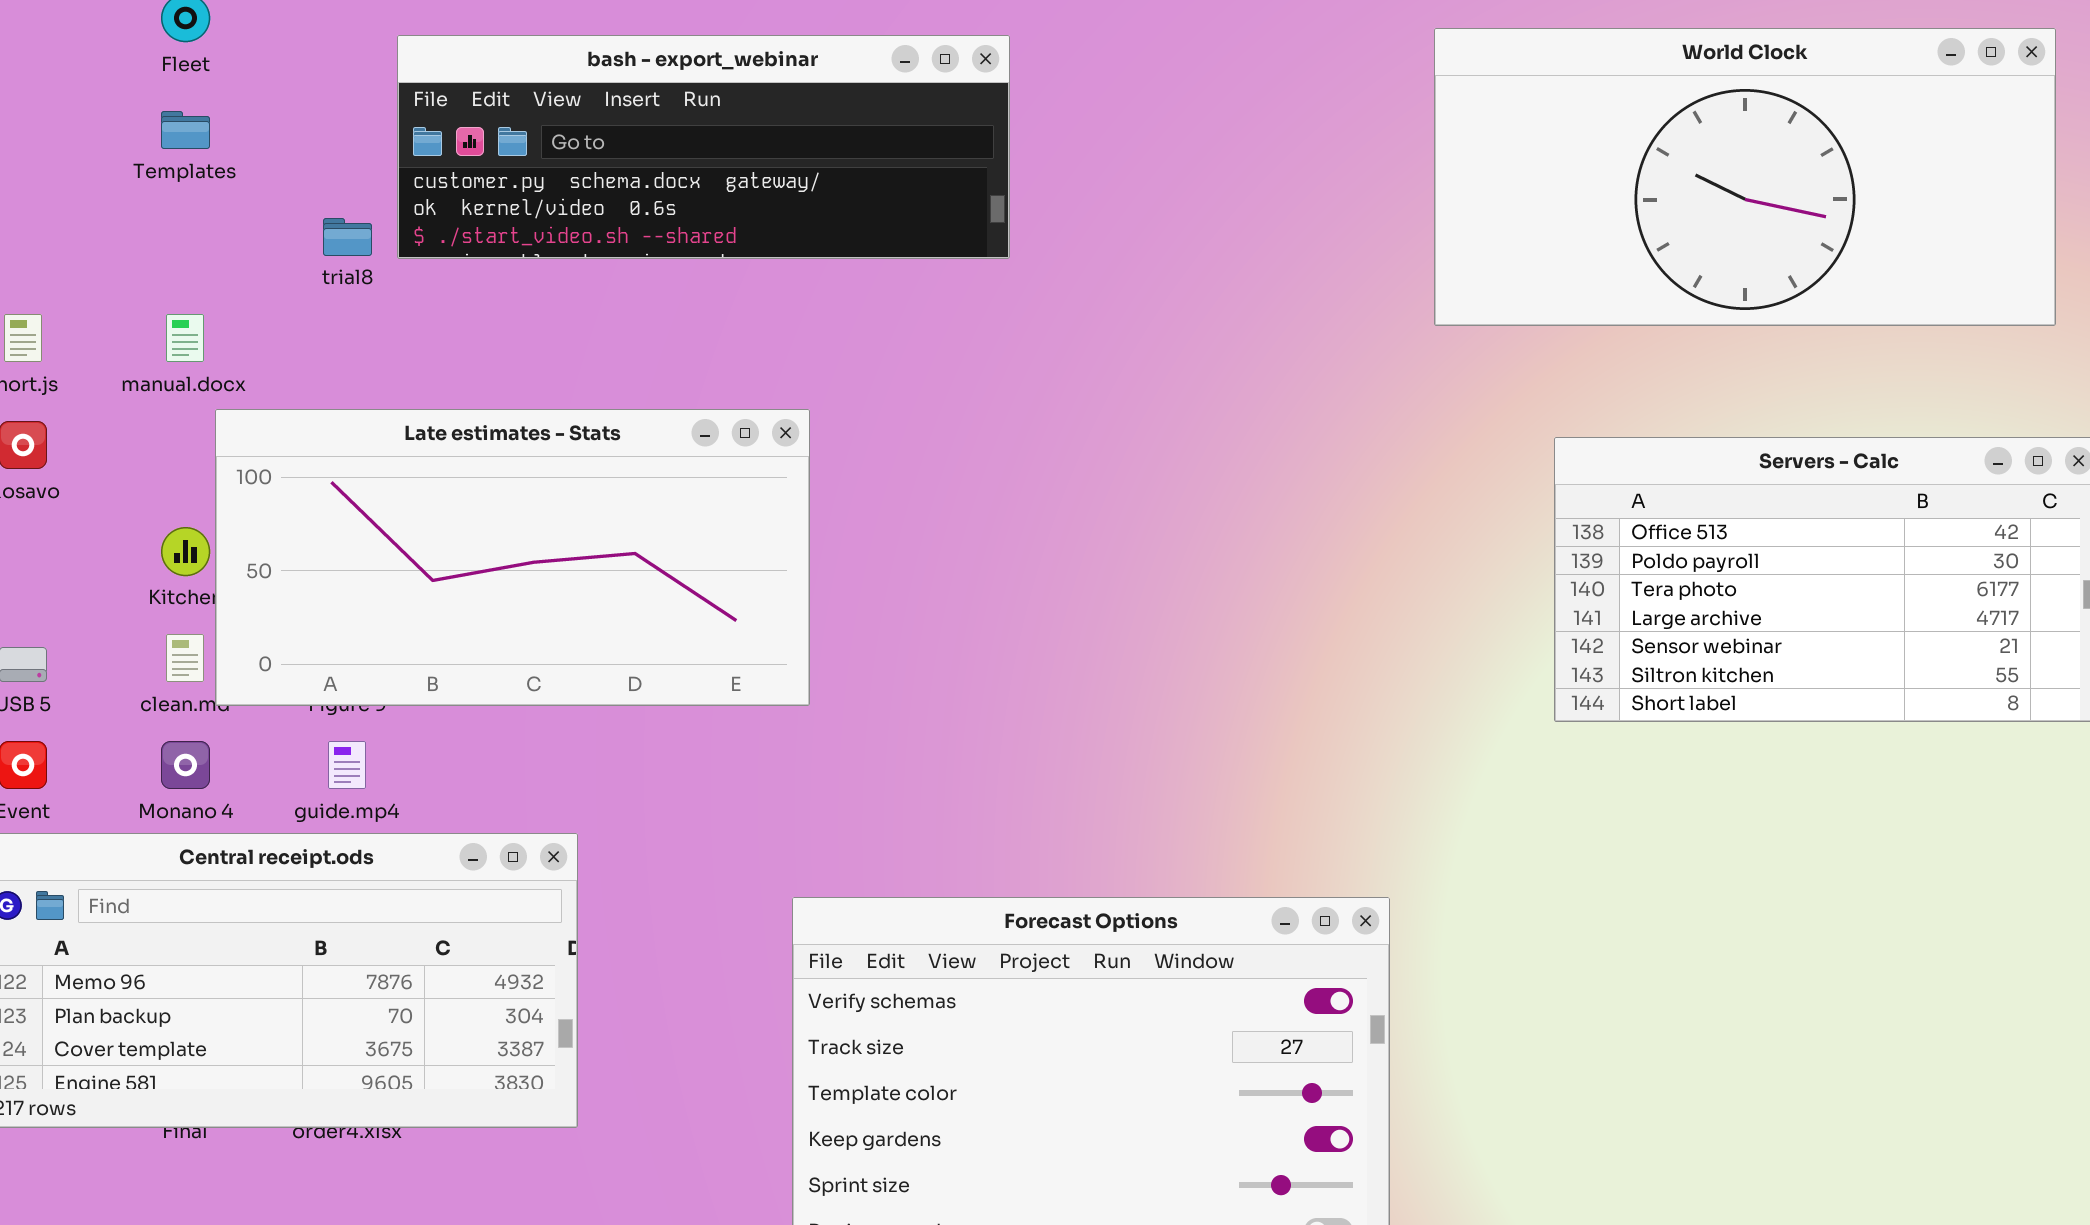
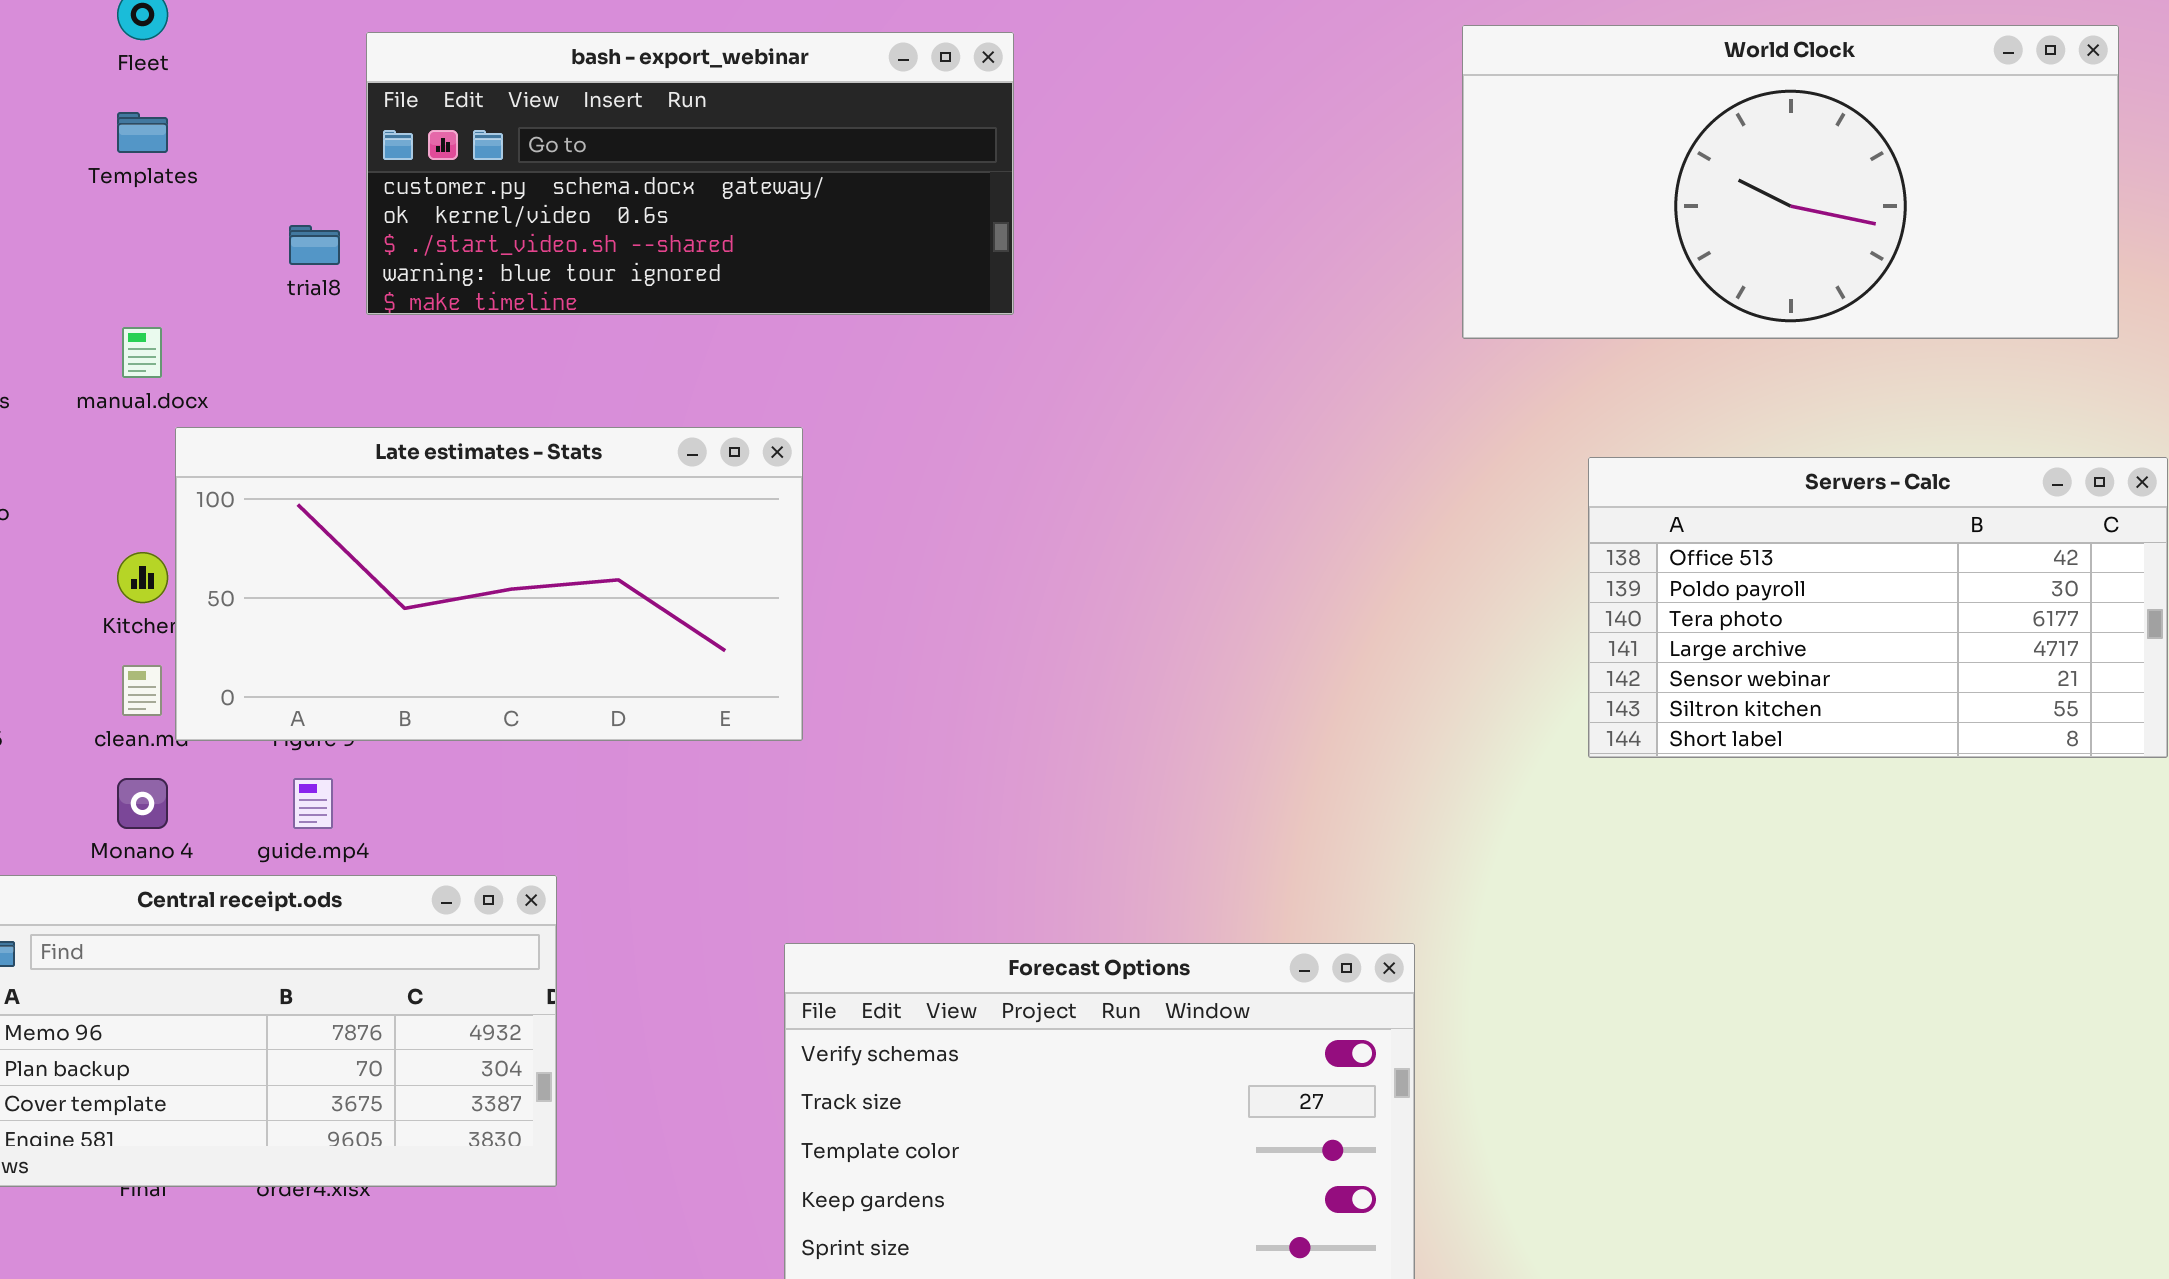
bash - export_webinar: [397,35,1010,259] -> [366,32,1014,315], resized

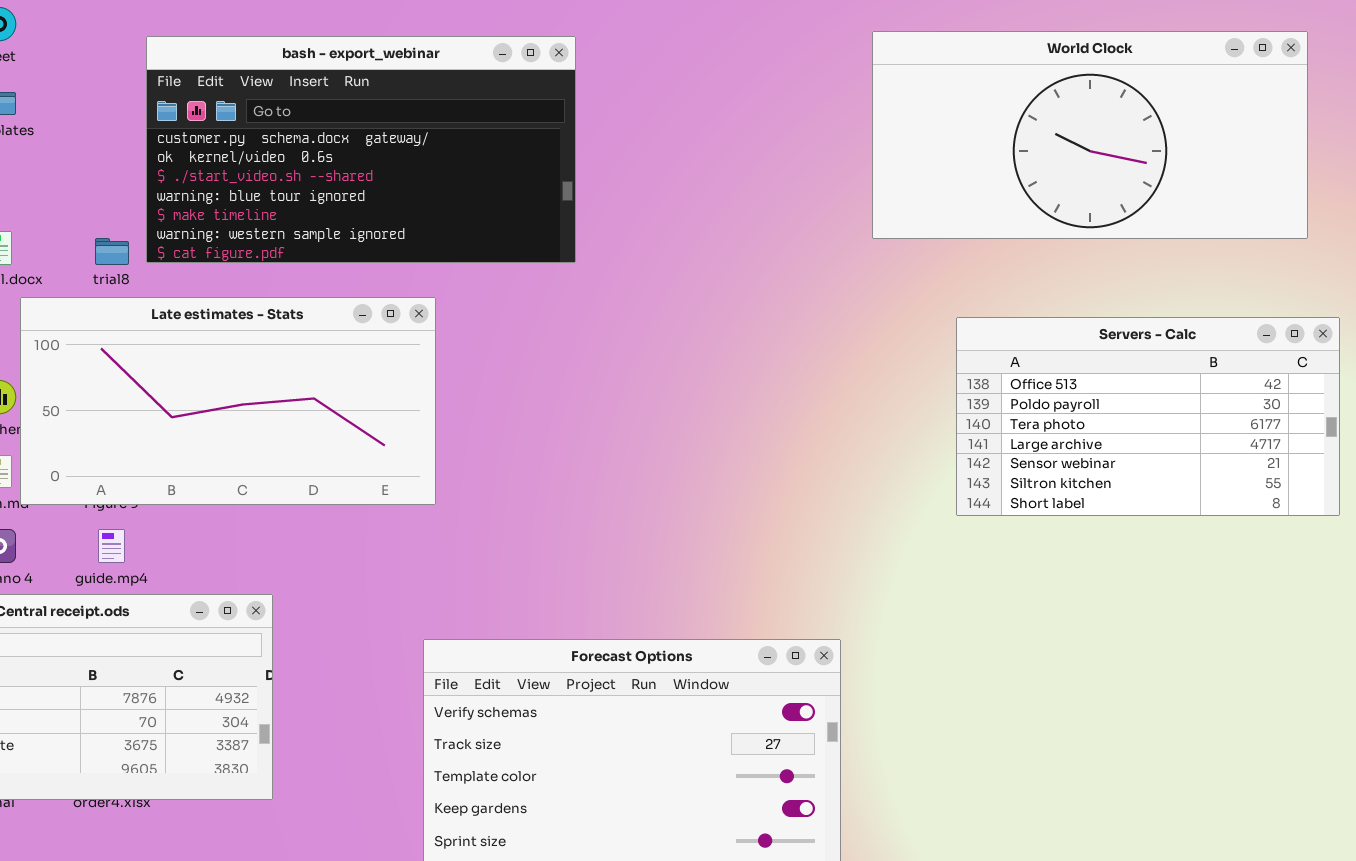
bash - export_webinar: [366,32,1014,315] -> [146,36,576,263], resized
trial8: [289,225,340,265] -> [95,238,129,265], moved

